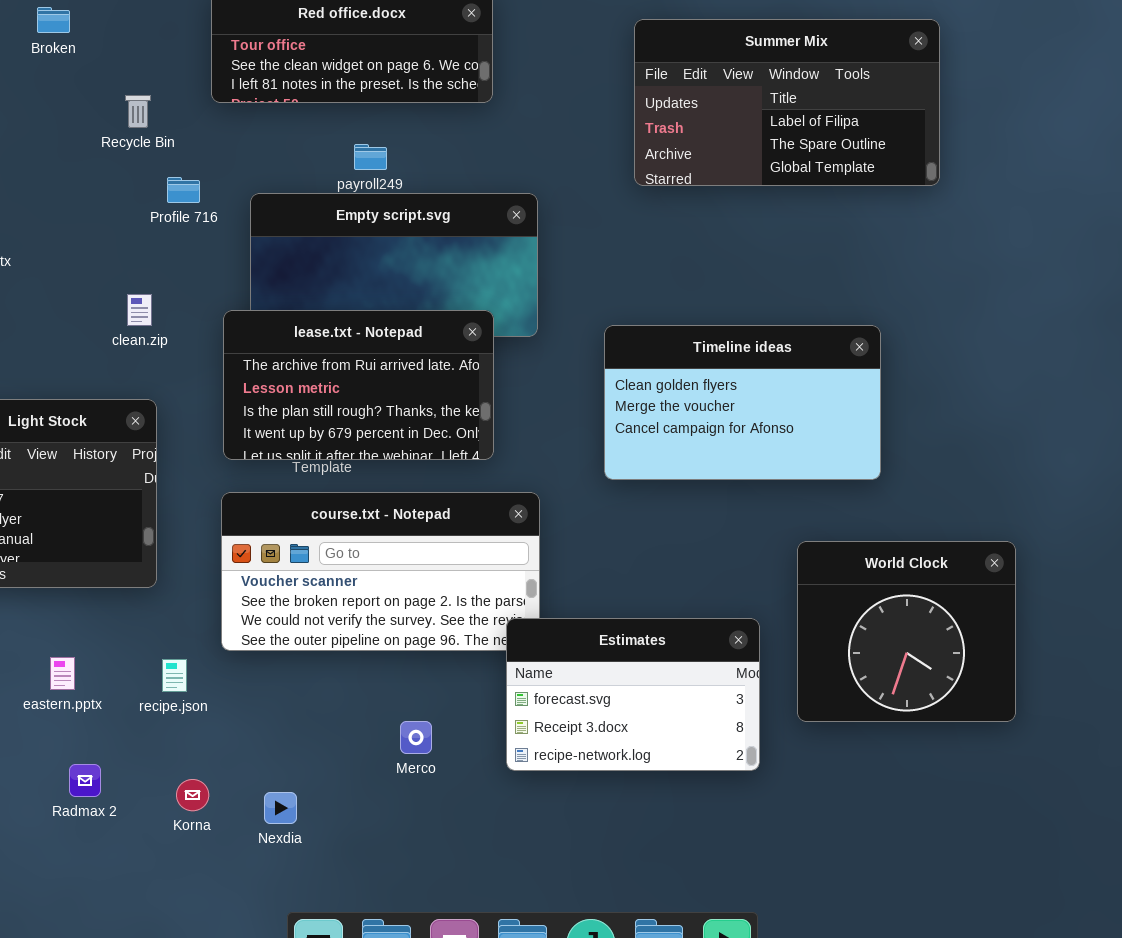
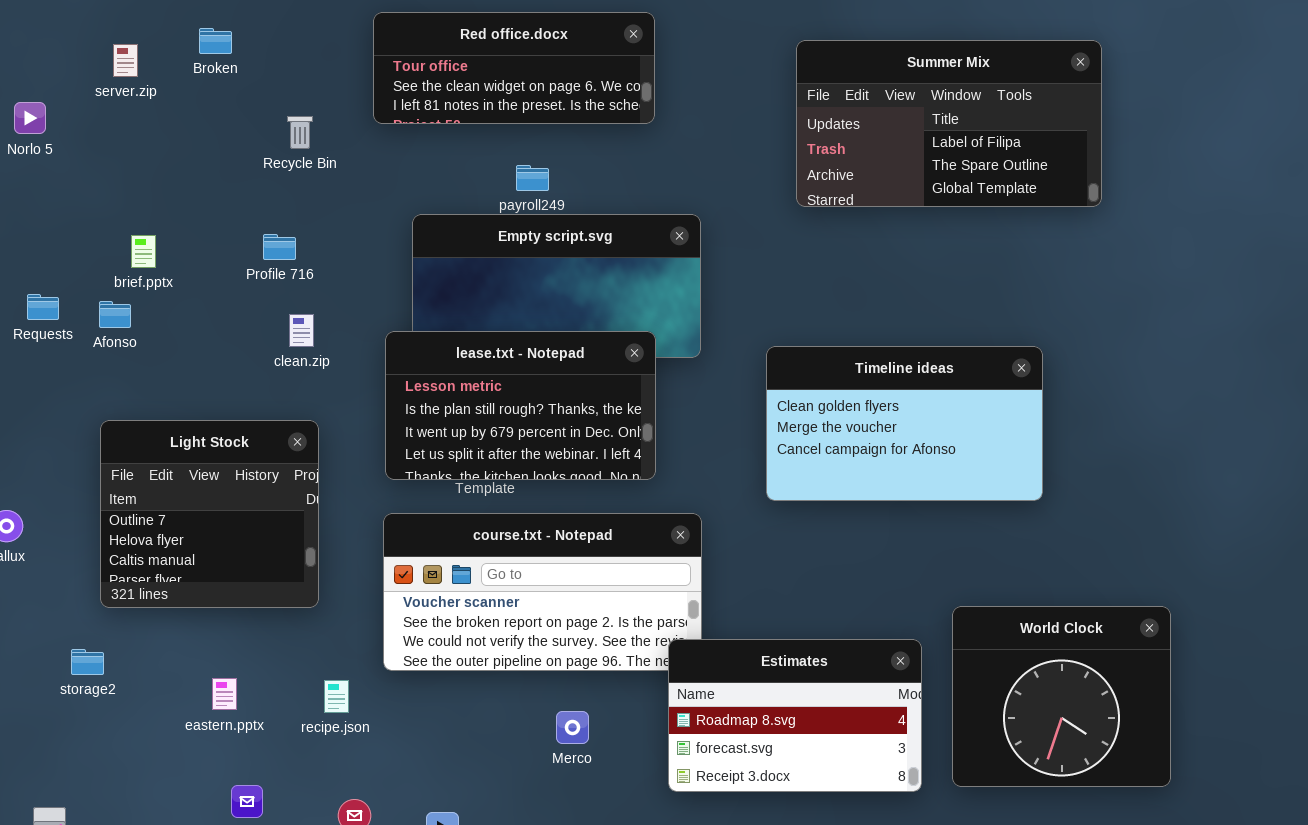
Profile 716: [167,177,200,203] -> [263,234,296,260], moved
lease.txt - Notepad: [223,310,494,460] -> [385,331,656,480], scrolled down 1 row
World Clock: [797,541,1016,722] -> [952,606,1171,787], moved
Estimates: [506,618,760,771] -> [668,639,922,792], scrolled up 1 row
Merco: [400,721,432,754] -> [556,711,589,744], moved

